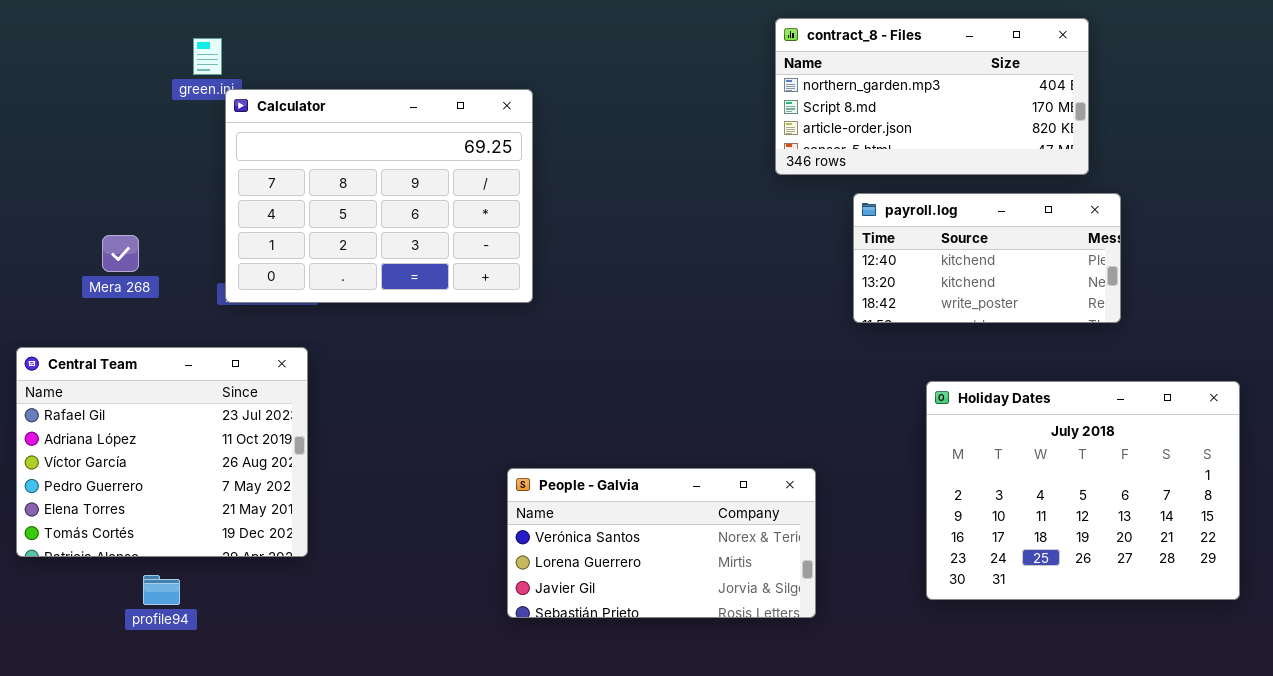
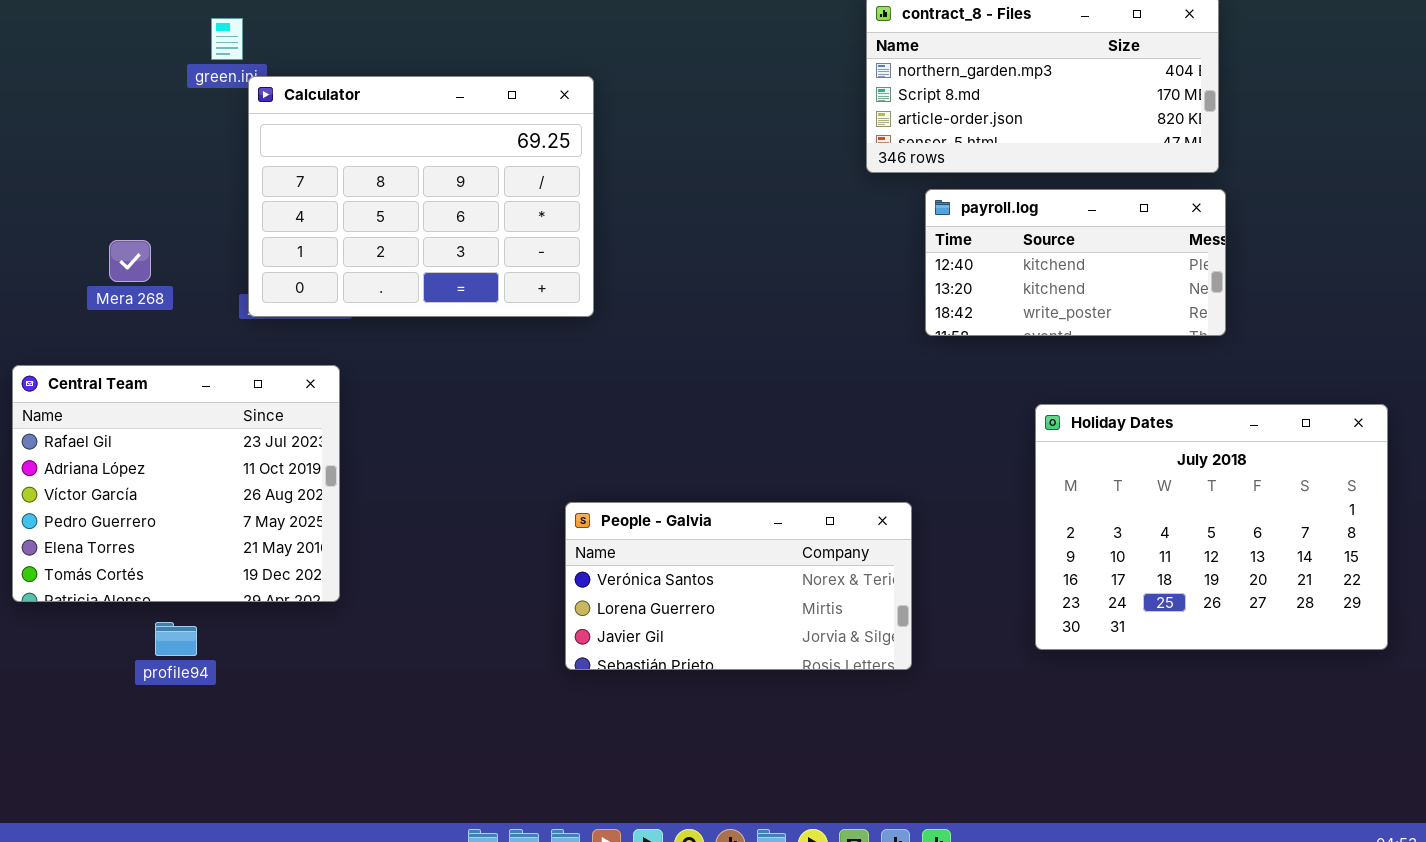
payroll.log: [853,193,1121,323] -> [925,189,1226,336], moved

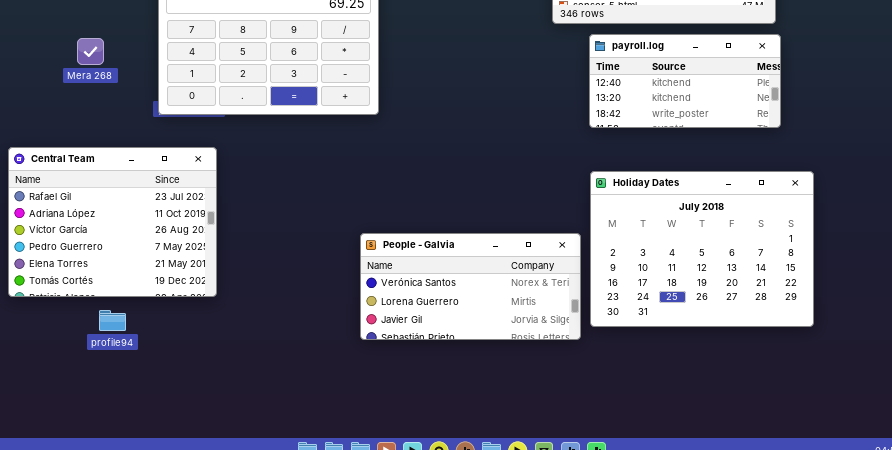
Mera 268: [109,240,151,282] -> [77,38,104,65], moved
Holiday Dates: [1035,404,1388,650] -> [590,171,814,327], moved

